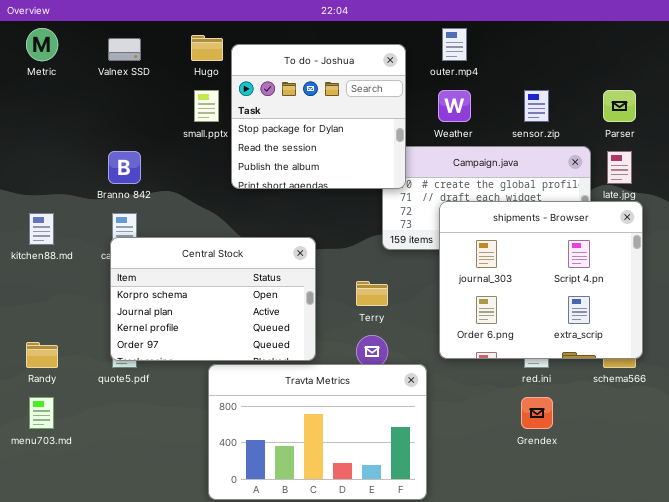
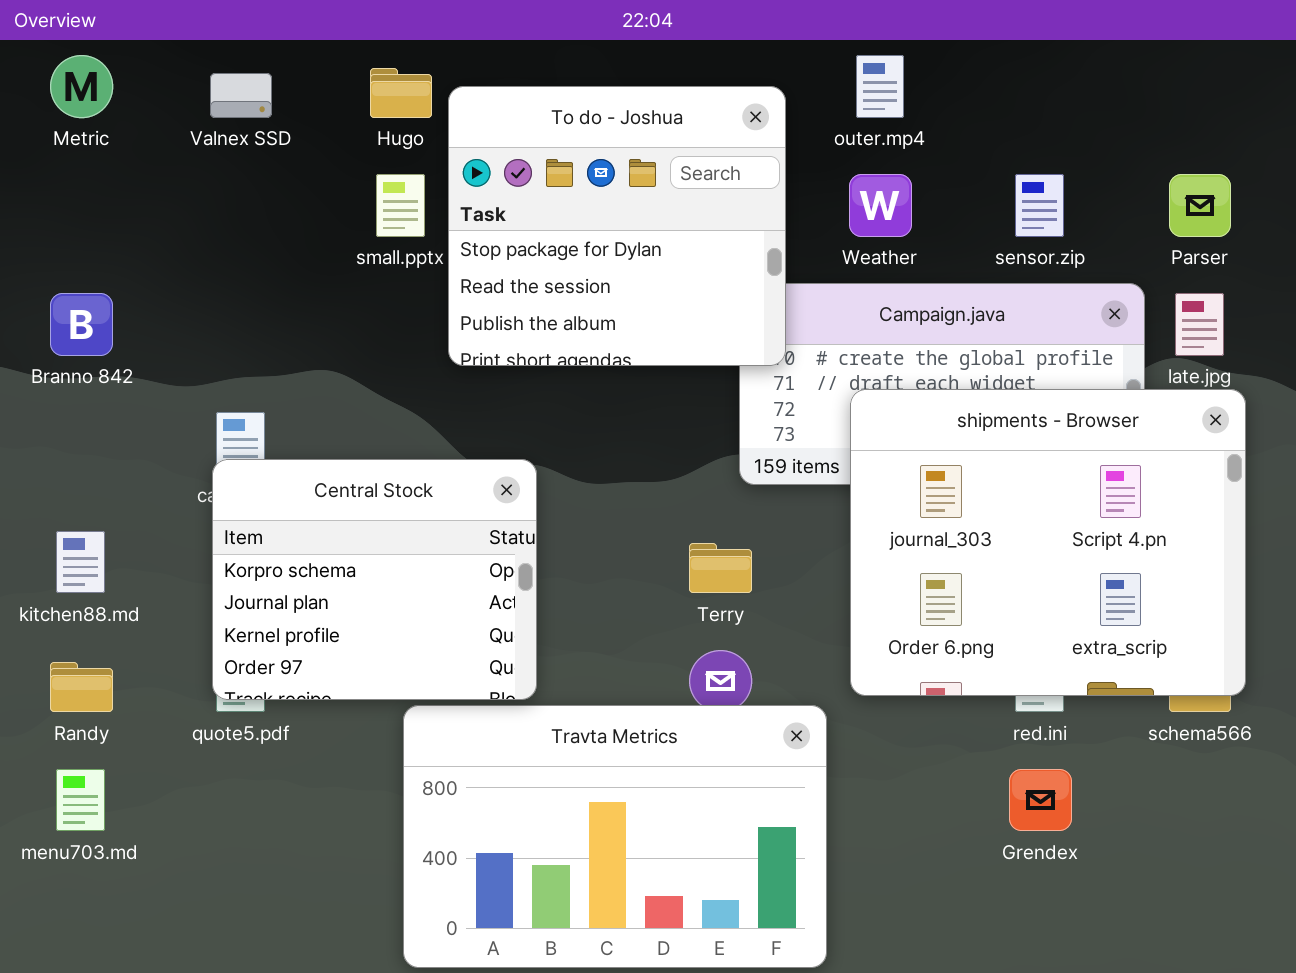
Branno 842: [108,151,141,184] -> [50,293,113,356], moved
kitchen88.md: [29,213,54,245] -> [56,531,105,593], moved
Central Stock: [110,237,316,361] -> [212,459,537,700], resized

